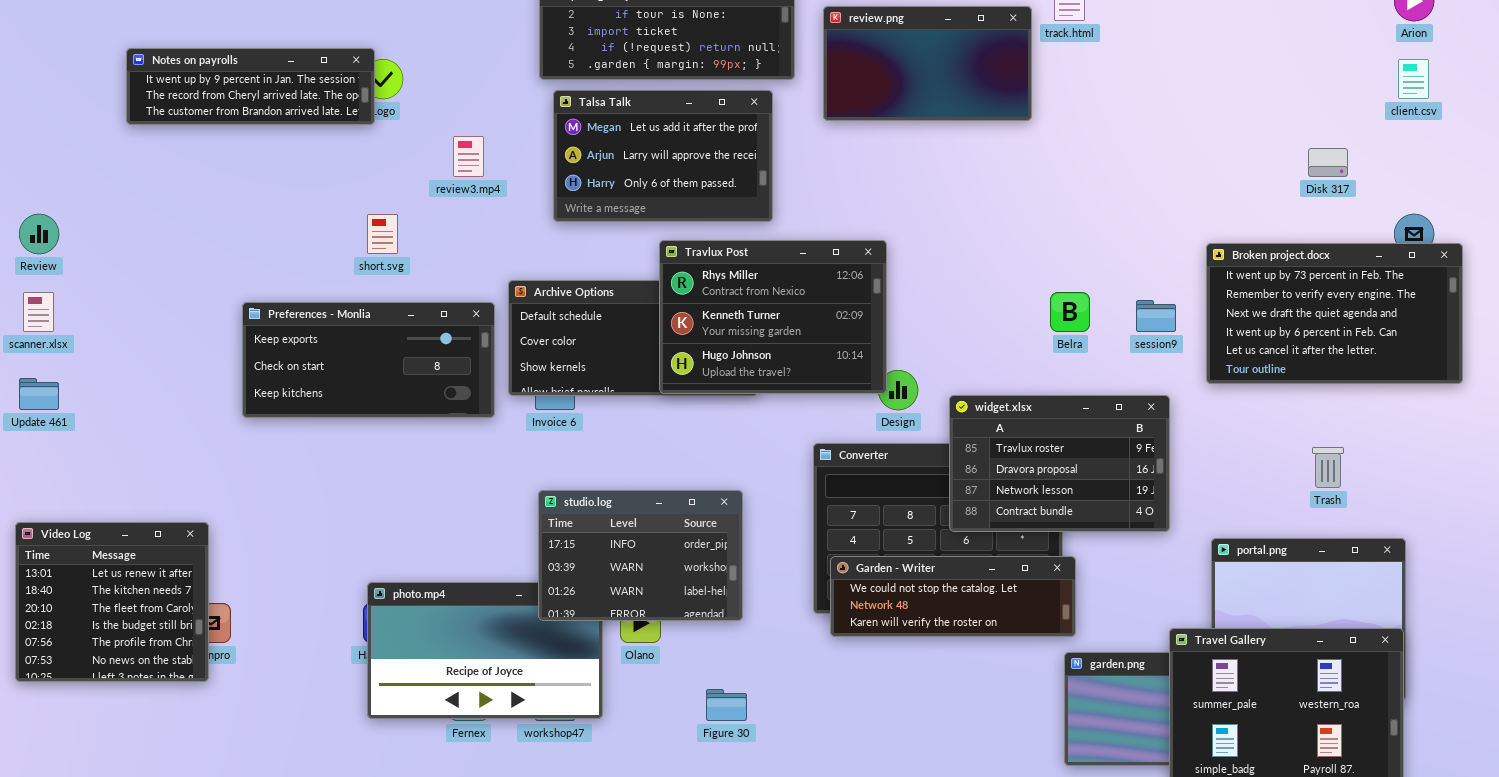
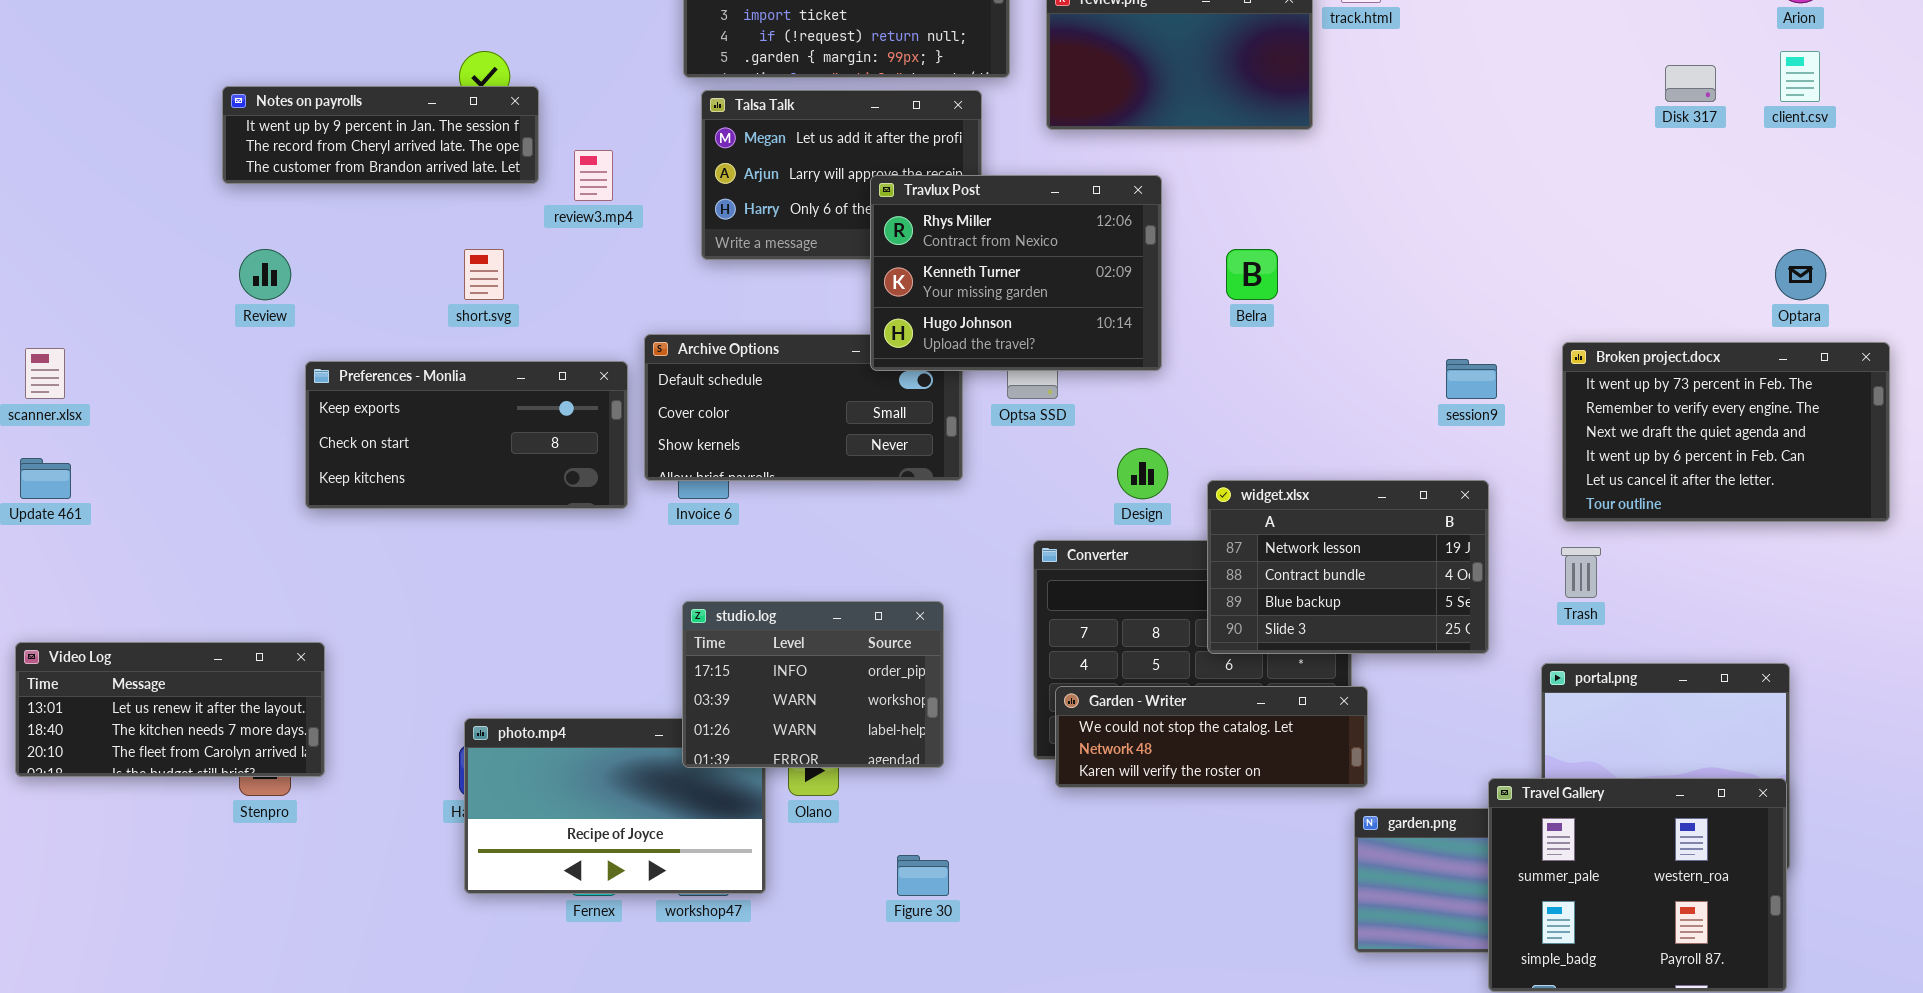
Notes on payrolls: [126,48,375,125] -> [222,86,539,184], moved
Disk 317: [1308,148,1348,177] -> [1665,65,1716,102], moved
Review: [19,214,59,254] -> [239,249,291,300], moved
Travlux Post: [659,240,887,394] -> [870,175,1162,371], moved
Broken project.docx: [1206,243,1463,384] -> [1562,342,1890,522], moved
Belra: [1050,292,1090,332] -> [1226,249,1278,300], moved
widget.xlsx: [949,395,1170,532] -> [1207,480,1489,654], scrolled down 2 rows
Trash: [1312,447,1344,488] -> [1561,547,1601,598], moved
Video Log: [15,522,209,682] -> [15,642,325,777], resized

